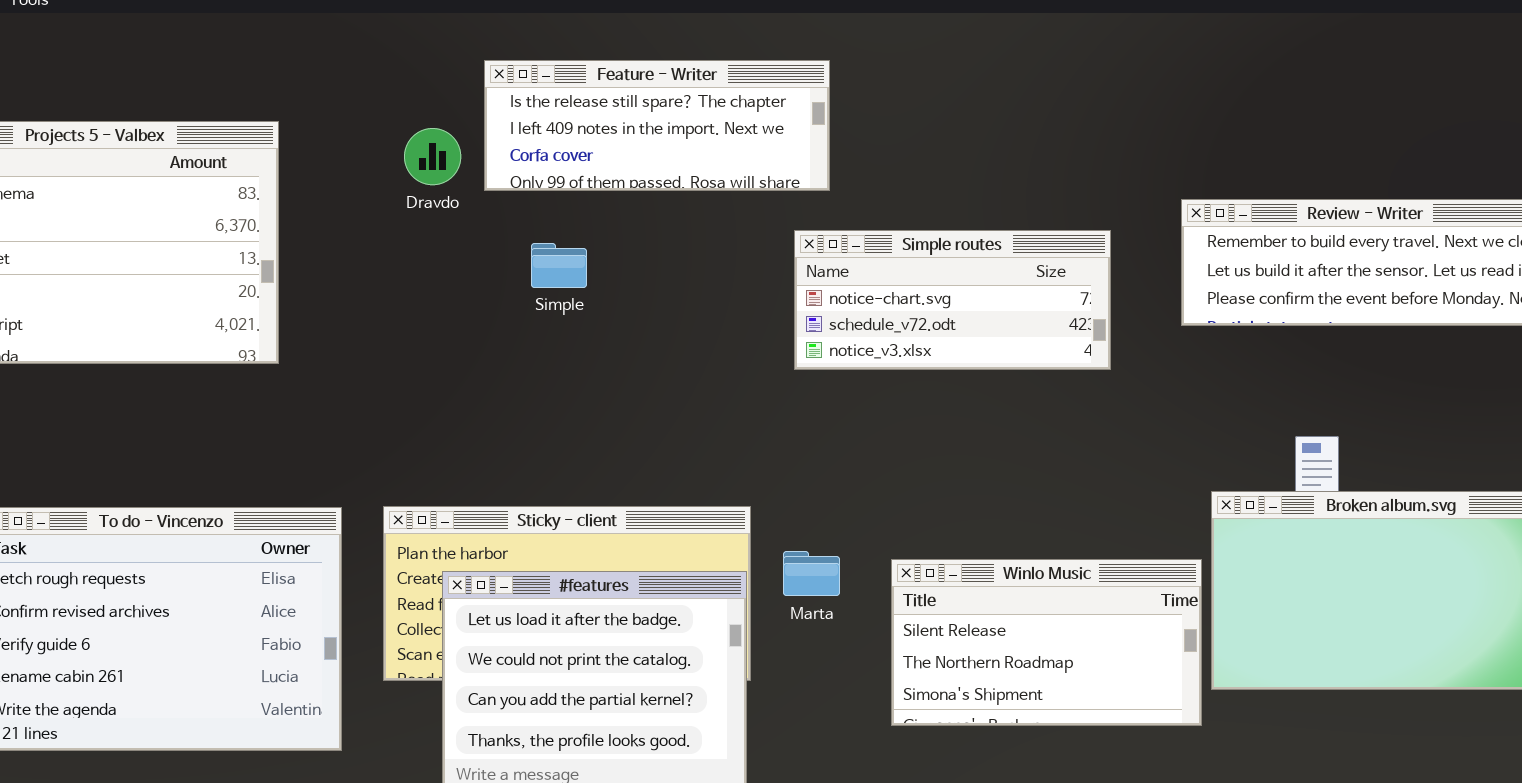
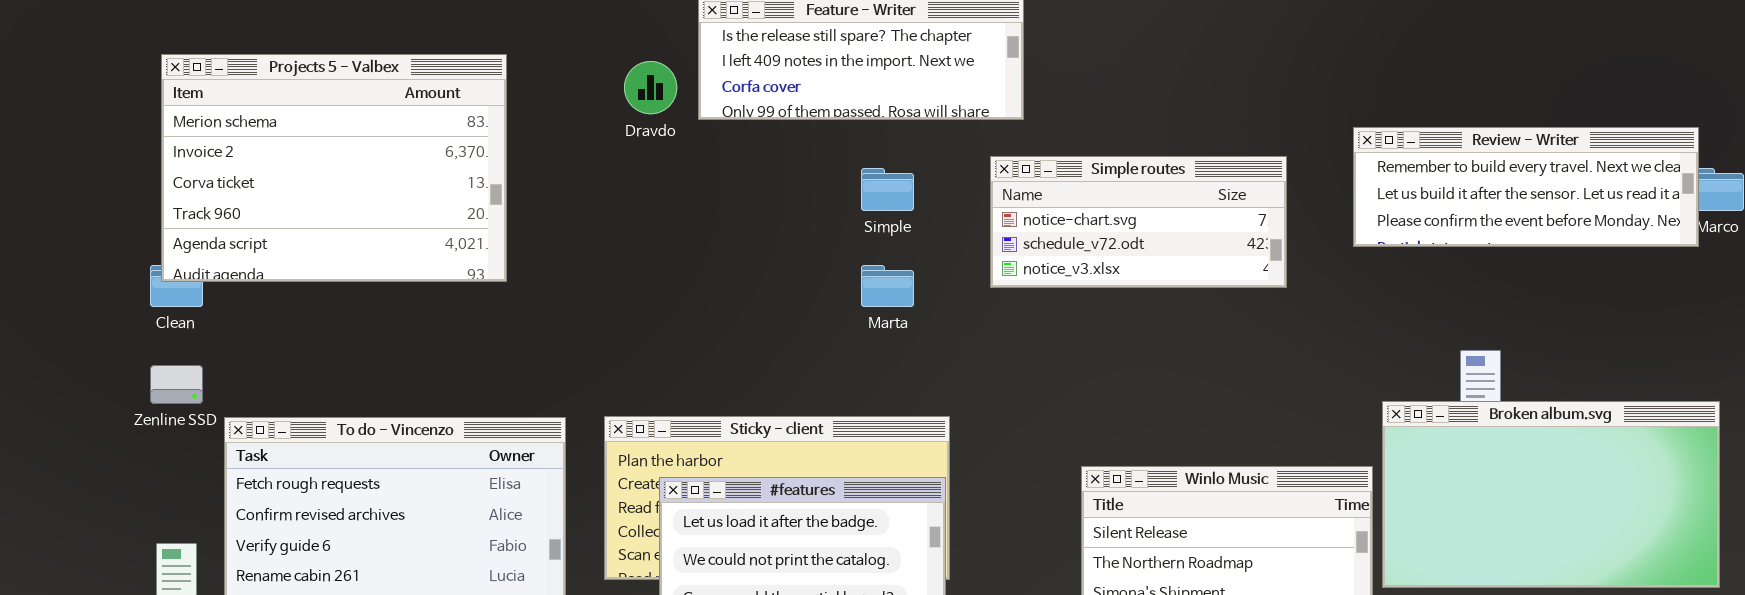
Simple: [531,243,587,288] -> [861,168,914,211], moved
Marta: [783,551,840,596] -> [861,265,914,307], moved

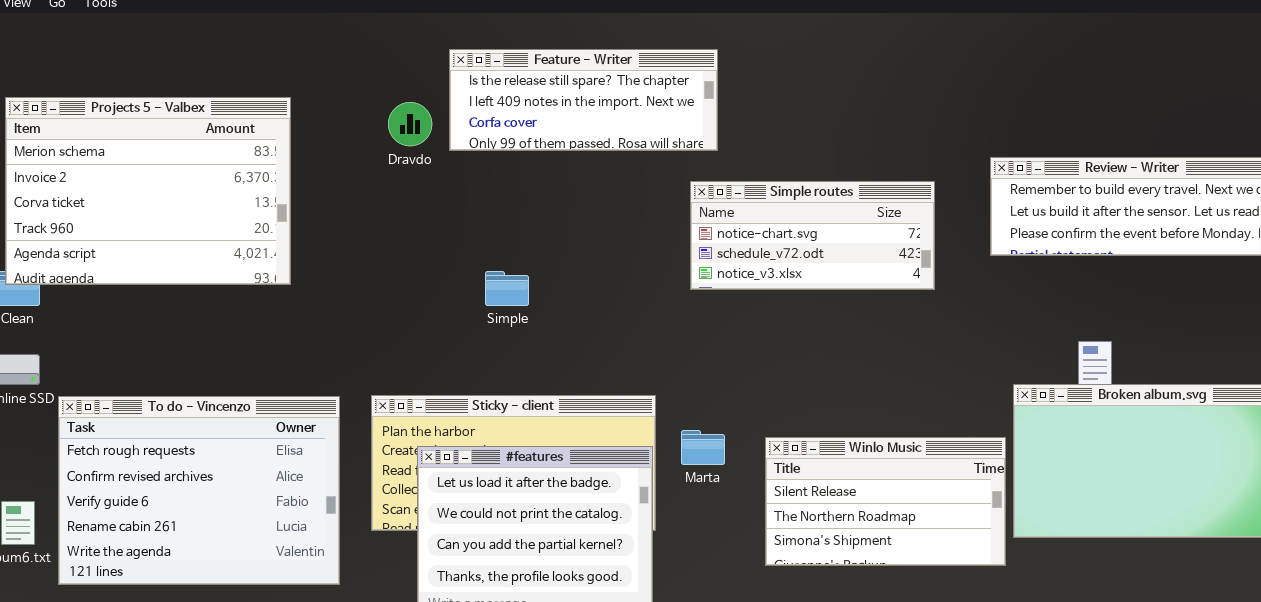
Simple: [861,168,914,211] -> [485,271,529,306], moved
Marta: [861,265,914,307] -> [681,430,725,465], moved

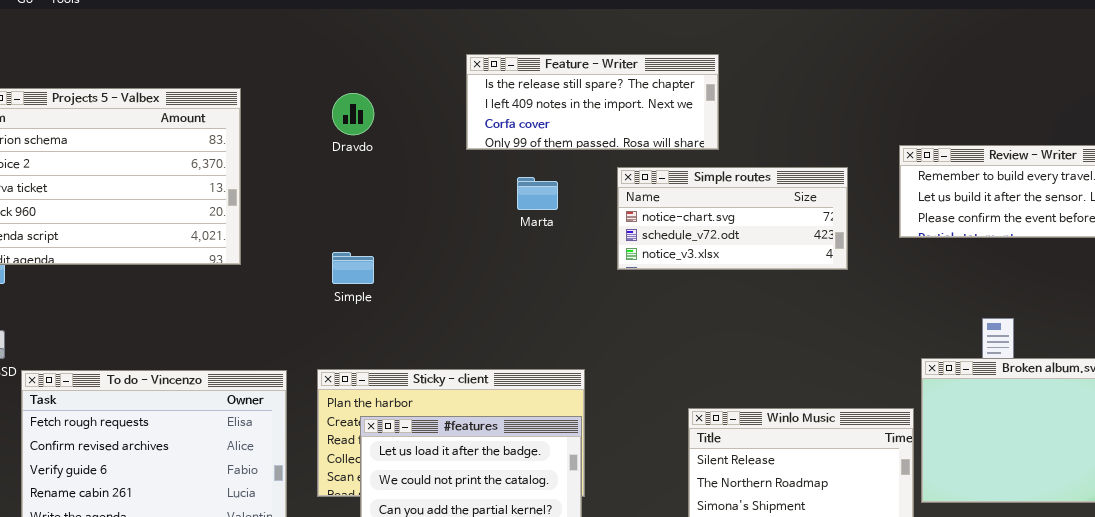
Feature - Writer: [449,49,718,151] -> [466,54,719,150], moved
Simple: [485,271,529,306] -> [332,252,374,284], moved
Marta: [681,430,725,465] -> [517,177,558,210], moved

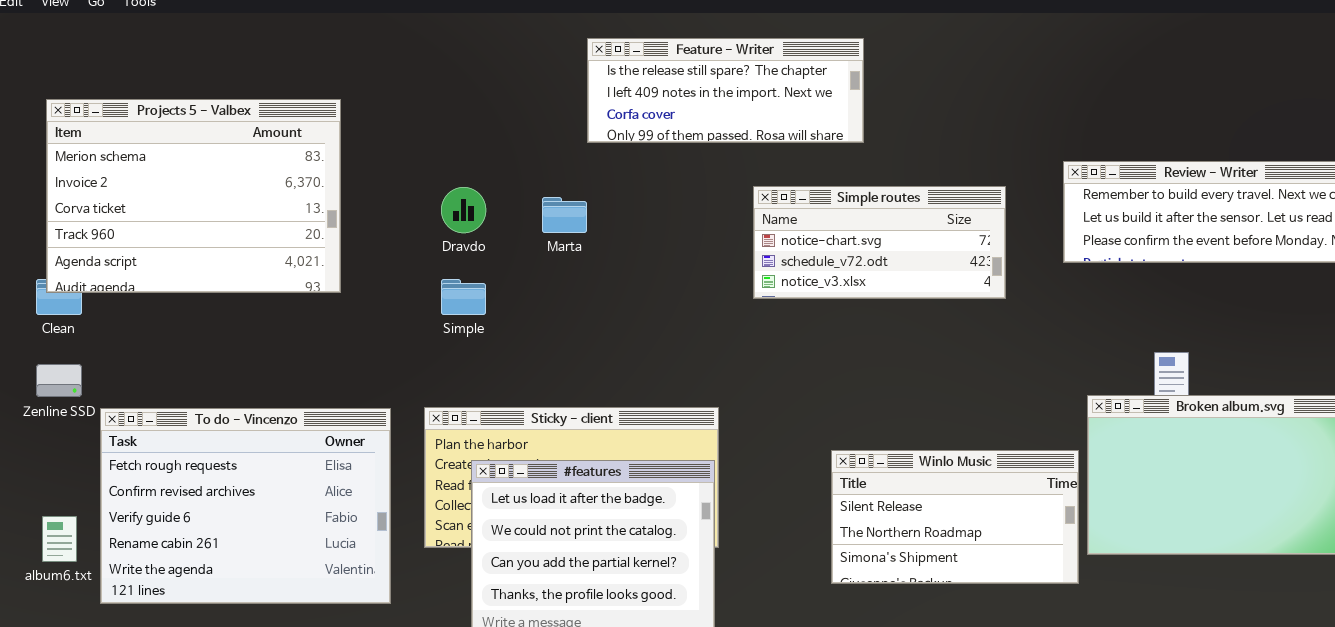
Feature - Writer: [466,54,719,150] -> [587,38,864,143], moved
Dravdo: [332,93,374,135] -> [441,187,486,233], moved
Marta: [517,177,558,210] -> [542,197,587,233], moved

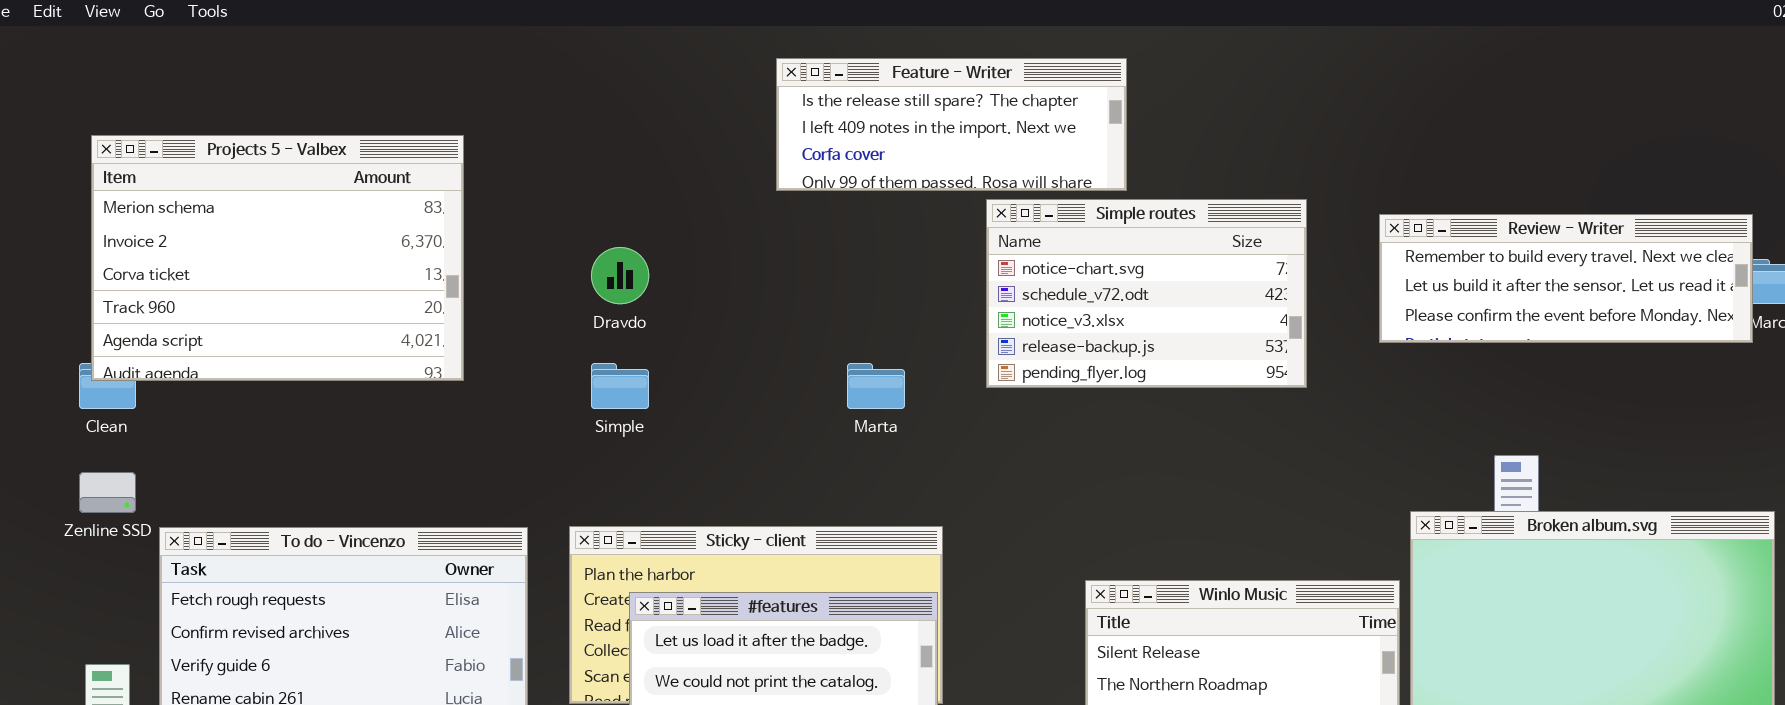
Simple routes: [753,186,1006,299] -> [986,199,1307,388], resized
Marta: [542,197,587,233] -> [847,363,905,409], moved

